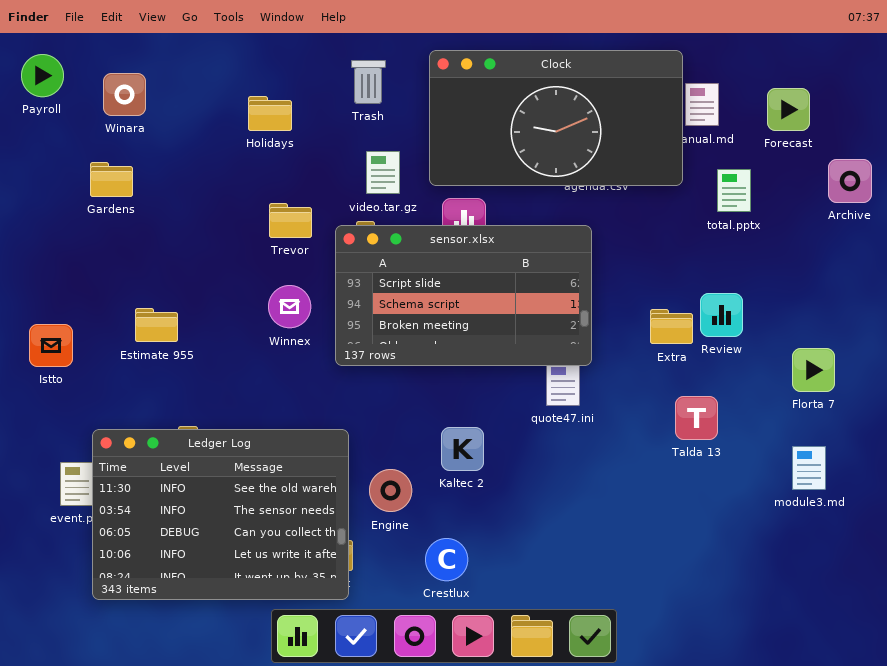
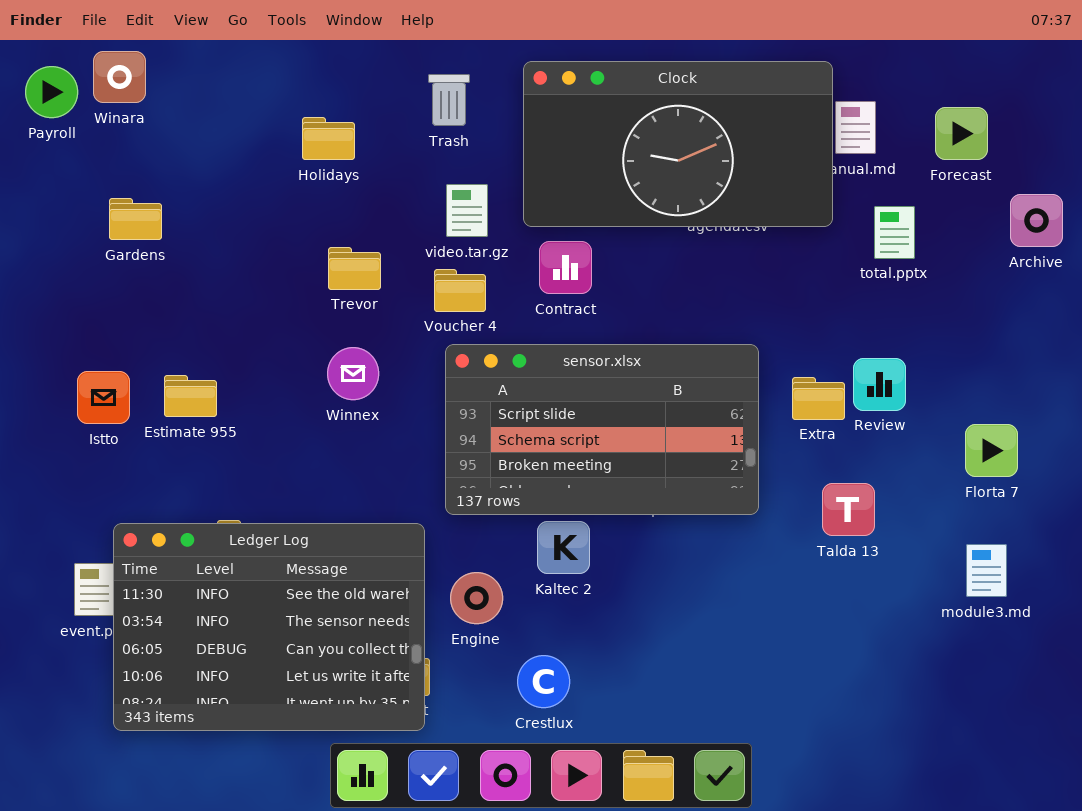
Winara: [103,73,146,116] -> [93,51,146,103], moved
sensor.xlsx: [335,225,592,366] -> [445,344,759,515], moved
Istto: [29,324,73,367] -> [77,371,130,424], moved

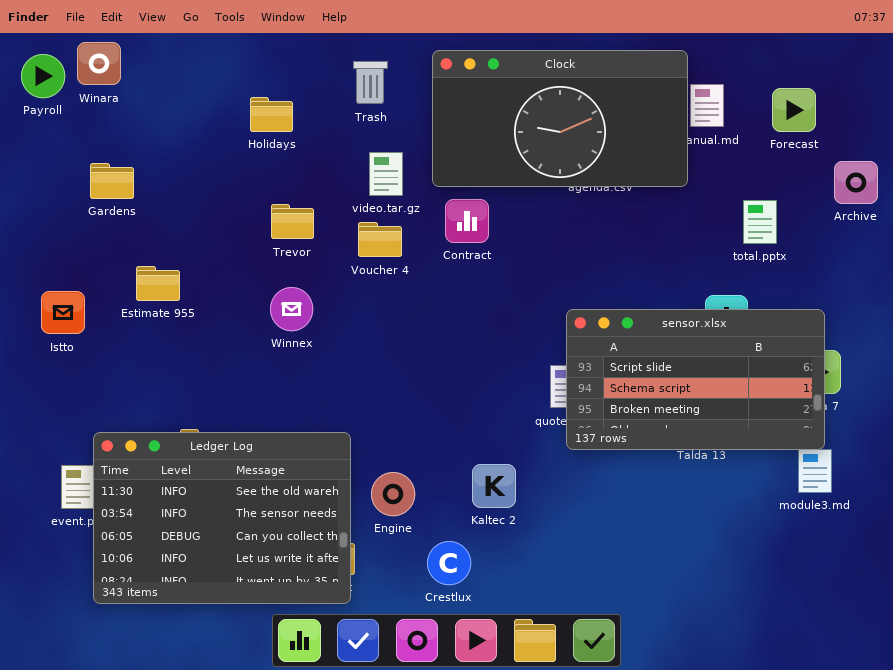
total.pptx: [874,206,915,259] -> [743,200,777,244], moved
sensor.xlsx: [445,344,759,515] -> [566,309,825,450], moved
Istto: [77,371,130,424] -> [41,291,85,334], moved
Estimate 955: [164,375,217,417] -> [136,266,180,301], moved
Kaltec 2: [537,521,590,574] -> [472,464,516,508], moved

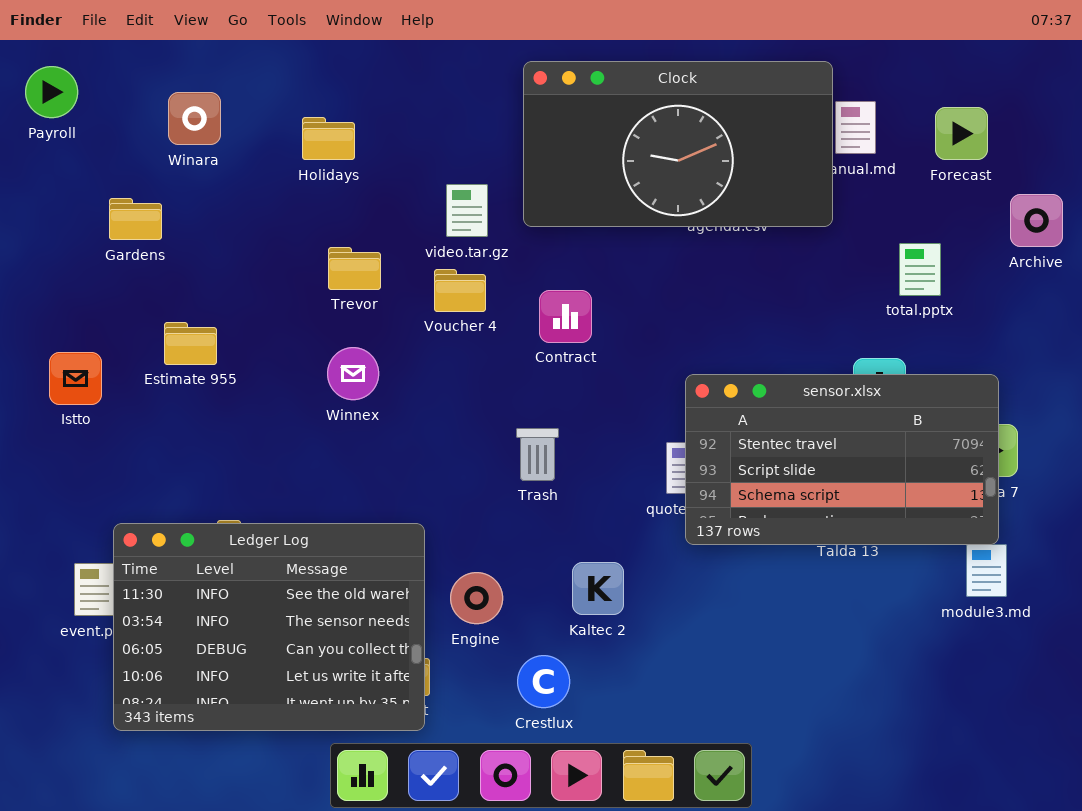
Winara: [77,42,121,85] -> [168,92,221,145], moved
Trash: [353,61,388,104] -> [516,428,559,481], moved
Contract: [445,199,489,243] -> [539,290,592,343], moved
sensor.xlsx: [566,309,825,450] -> [685,374,999,545], scrolled up 1 row

